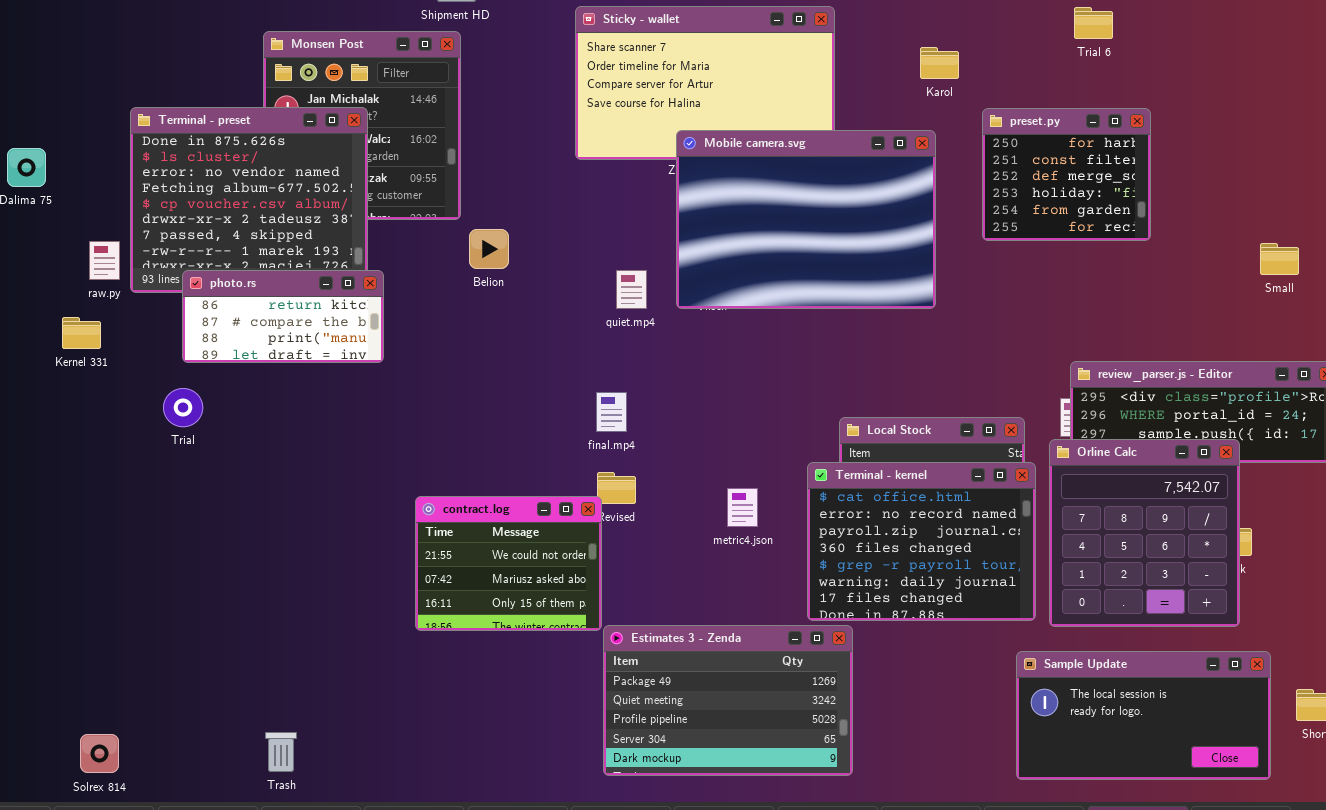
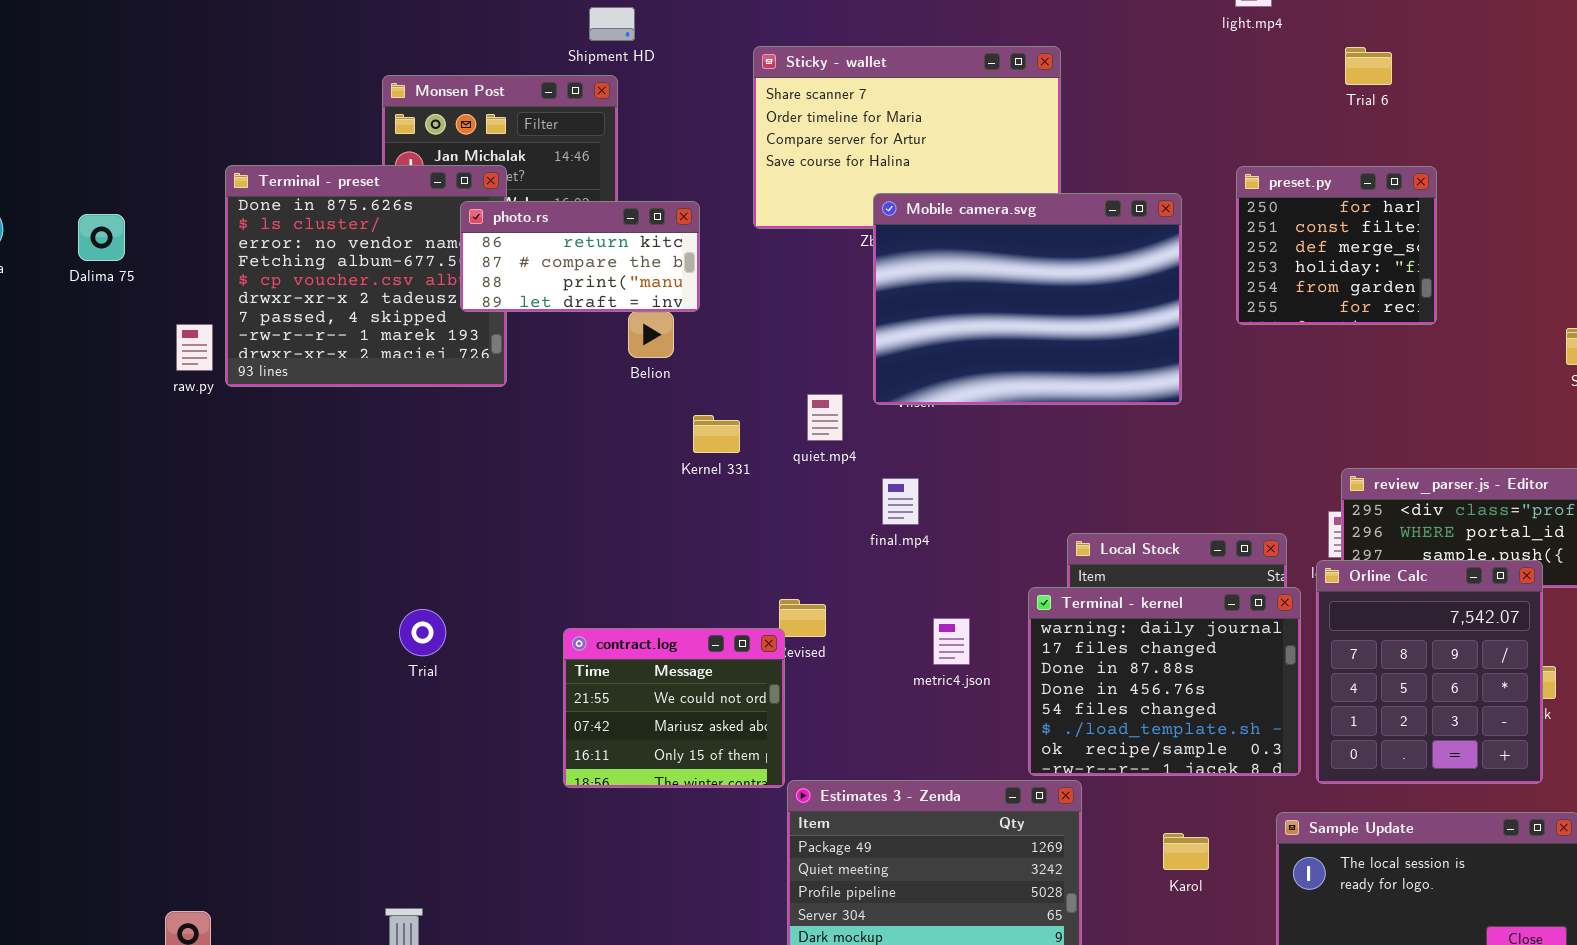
Karol: [920,47,959,79] -> [1163,833,1209,870], moved
photo.rs: [182,270,384,363] -> [460,201,700,312], moved
quiet.mp4: [616,270,647,309] -> [807,394,843,441], moved
Kernel 331: [62,317,101,349] -> [693,415,740,453], moved
Trial: [163,388,203,427] -> [399,609,446,656], moved
final.mp4: [596,392,627,432] -> [882,478,919,525], moved
Terminal - kernel: [807,462,1036,621] -> [1028,587,1301,776], scrolled down 5 rows

